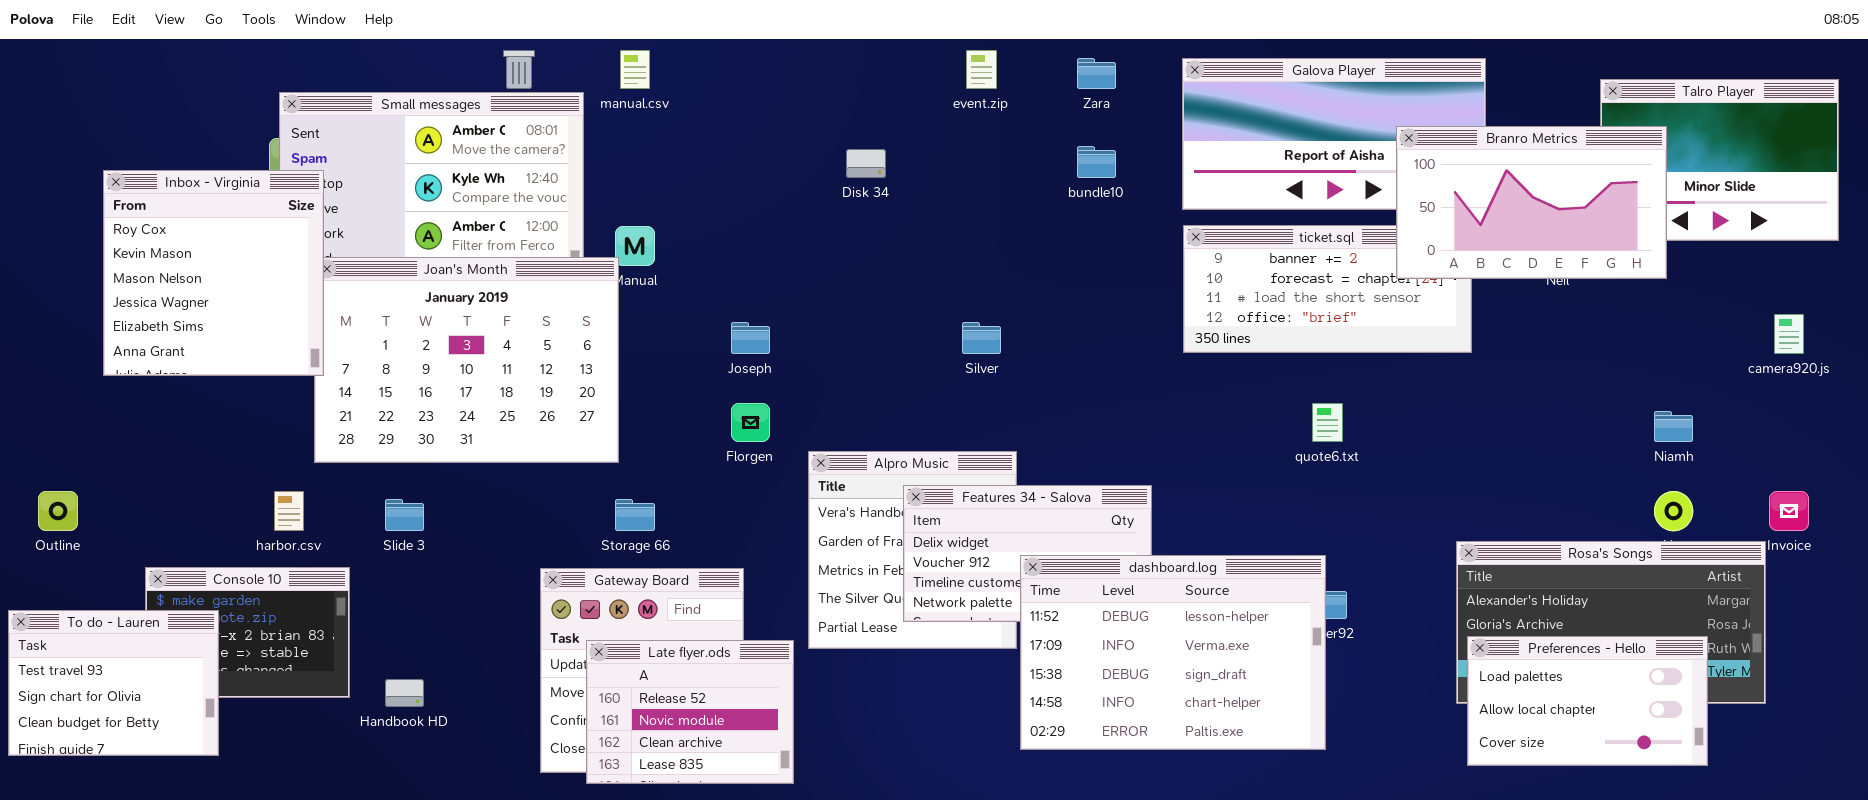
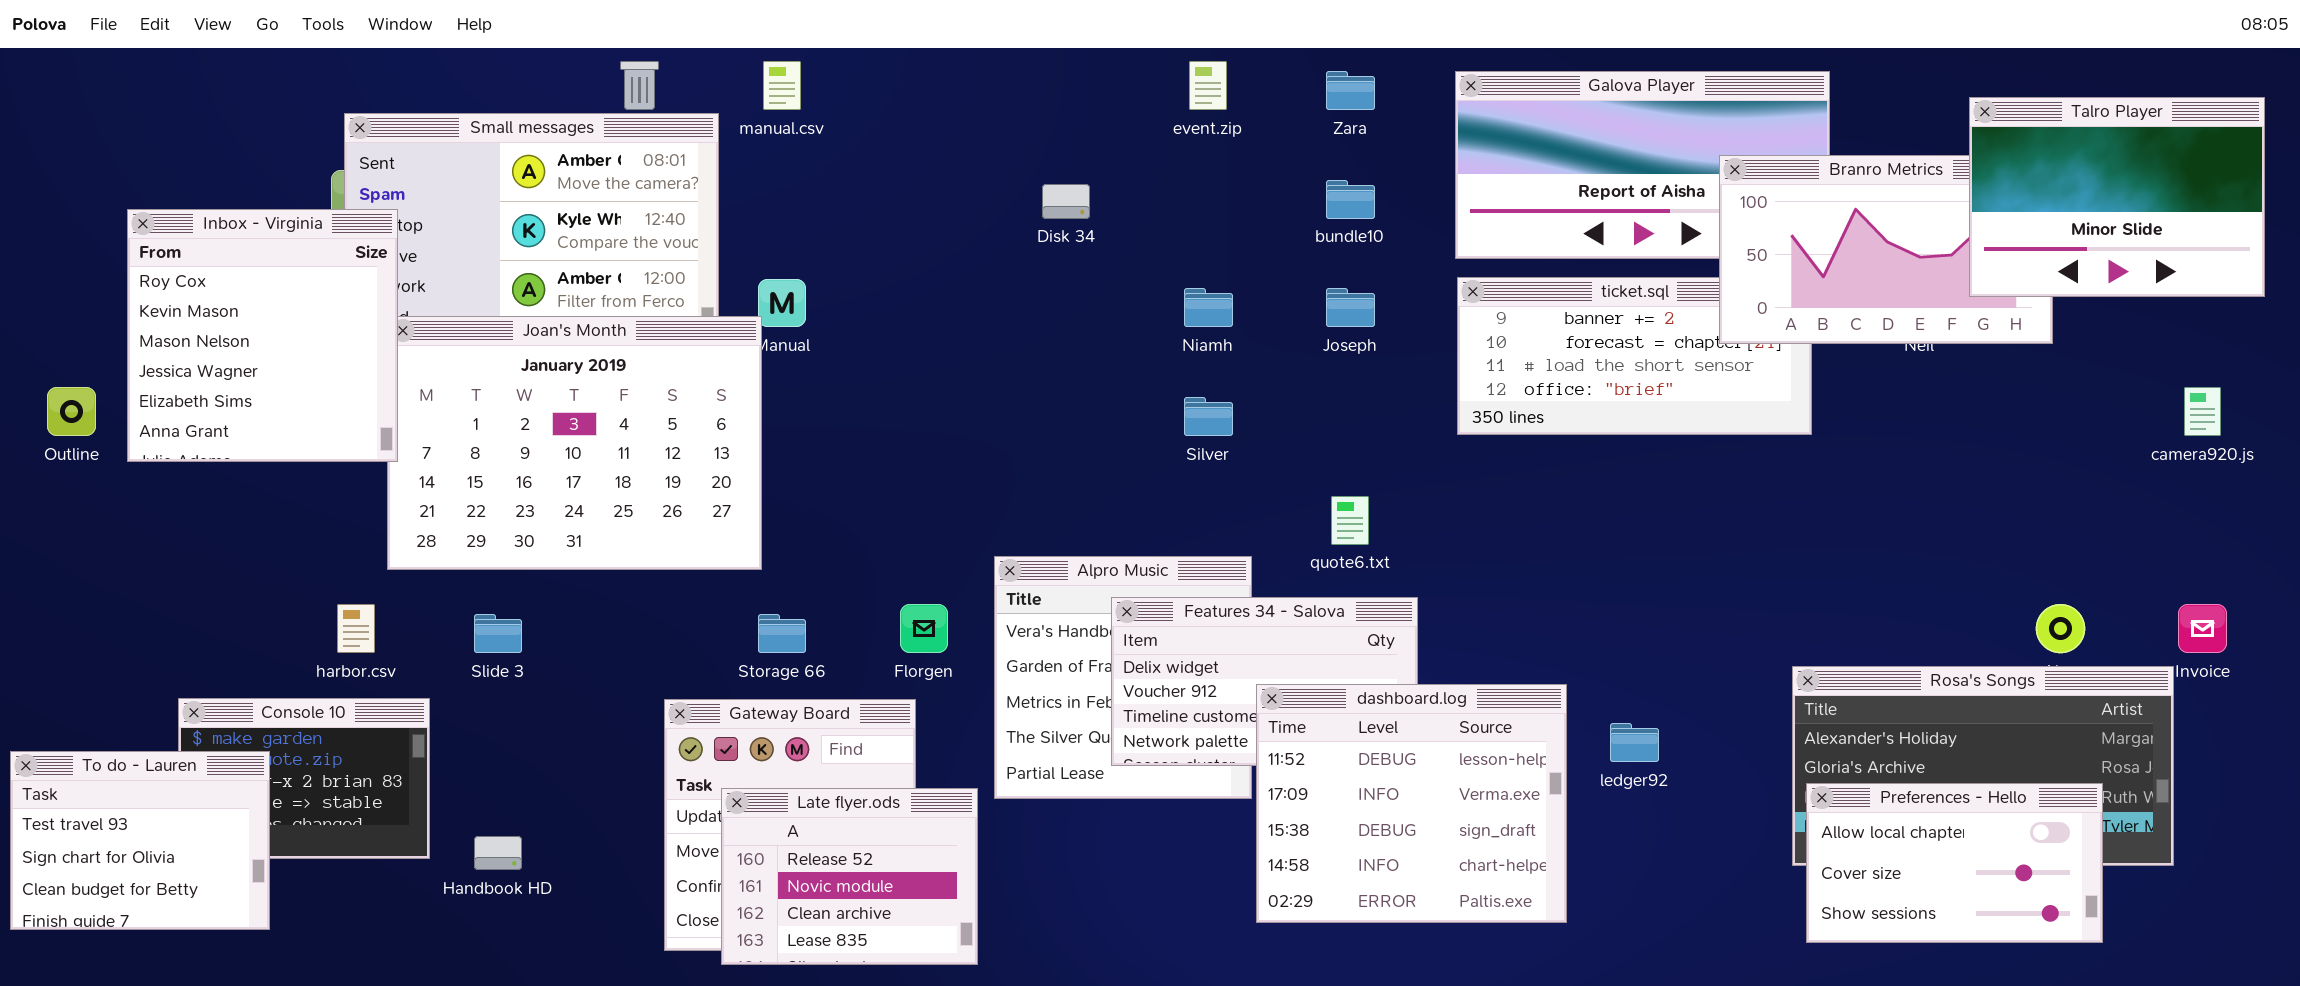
Talro Player: [1600,79,1839,241] -> [1969,97,2265,297], raised
Joseph: [731,322,770,354] -> [1326,288,1375,327], moved
Florgen: [731,403,770,442] -> [900,604,948,653], moved
quote6.txt: [1312,403,1343,442] -> [1331,496,1369,545], moved
Niamh: [1654,411,1693,442] -> [1184,288,1233,327], moved
Outline: [38,491,78,531] -> [47,387,96,436], moved
dashboard.log: [1020,555,1326,750] -> [1256,684,1567,923], resized
Preferences - Hello: [1467,636,1708,766] -> [1806,783,2103,943], scrolled down 1 row

